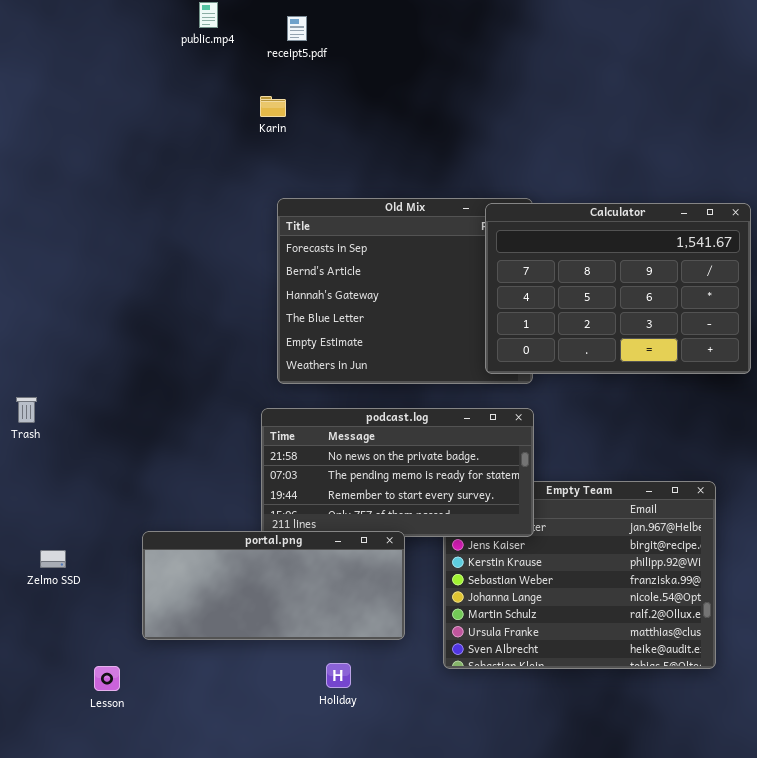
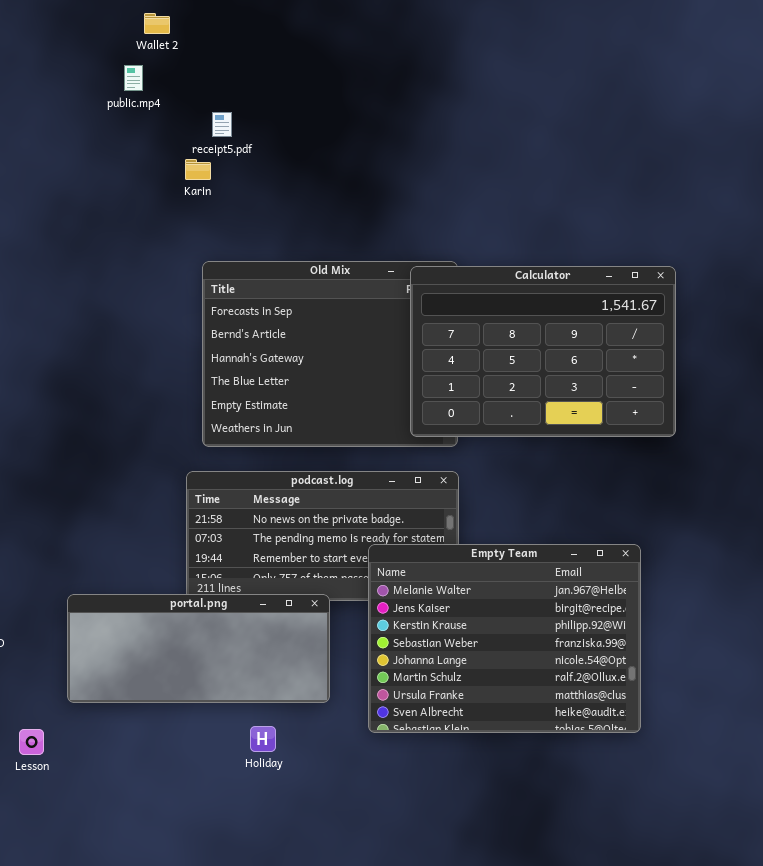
receipt5.pdf: [287,16,307,41] -> [212,112,232,137], moved
Empty Team: [443,481,716,669] -> [368,544,641,733], raised

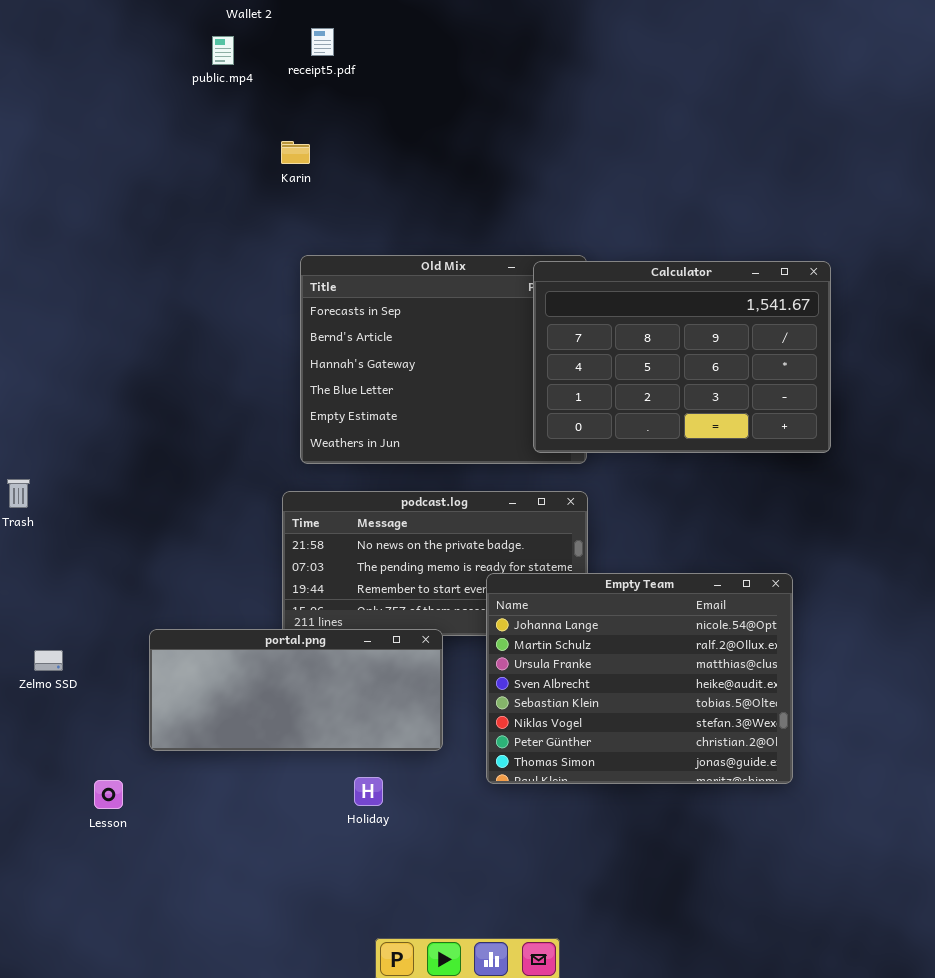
receipt5.pdf: [212,112,232,137] -> [311,28,334,56], moved
Empty Team: [368,544,641,733] -> [486,573,793,784], scrolled down 4 rows

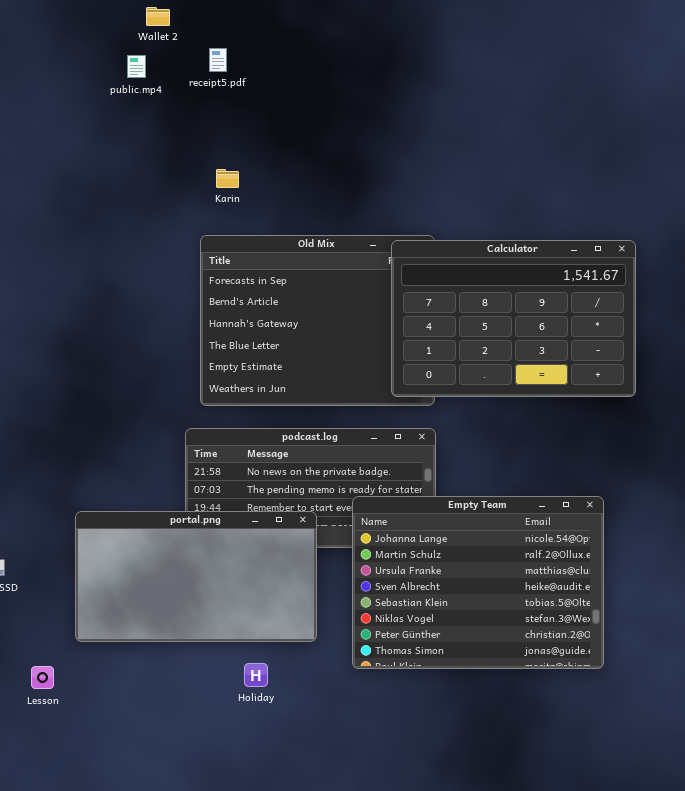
Karin: [281,141,310,164] -> [216,169,239,188], moved
portal.png: [149,629,443,751] -> [75,511,317,642], resized

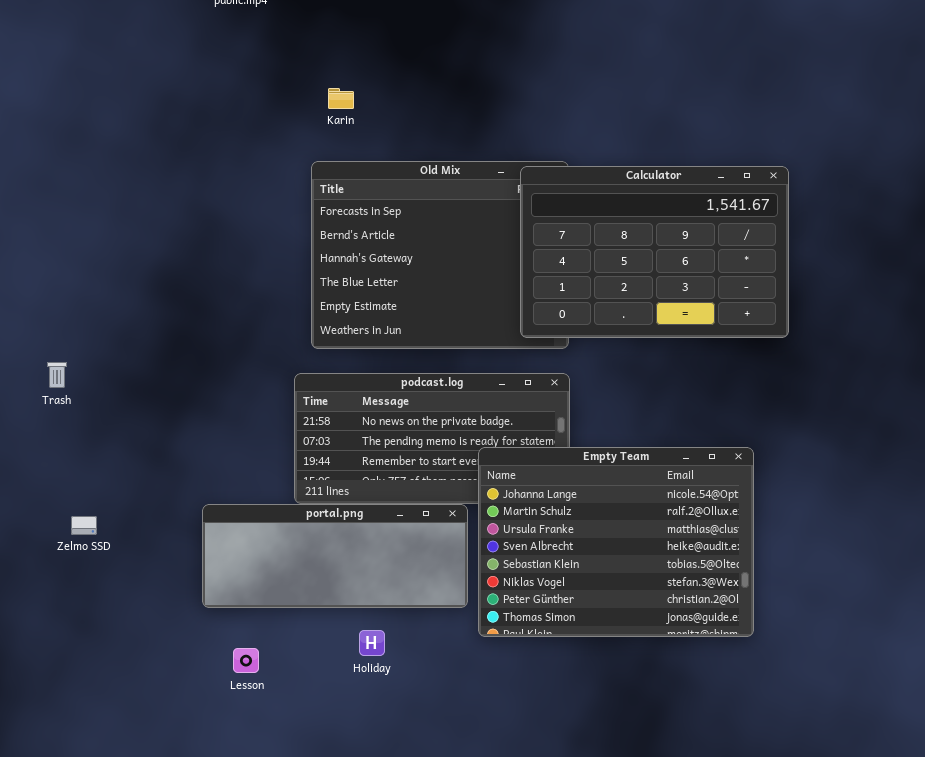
portal.png: [75,511,317,642] -> [202,504,468,608], moved, resized
Lesson: [31,666,54,689] -> [233,648,259,673], moved

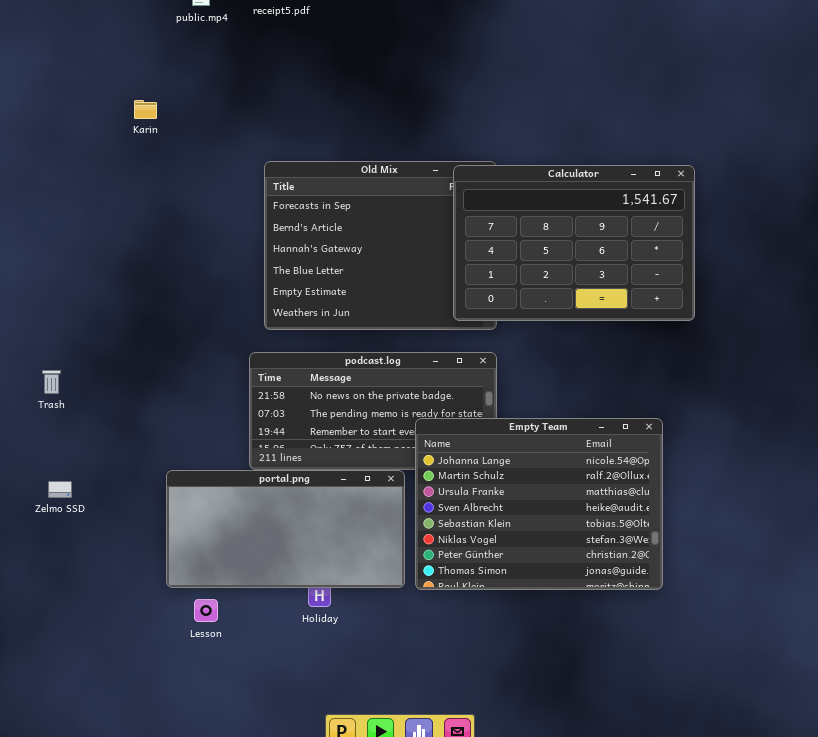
Karin: [328,88,354,109] -> [134,100,157,119], moved
Trash: [47,362,67,388] -> [42,370,61,394], moved
portal.png: [202,504,468,608] -> [166,470,405,588], resized

